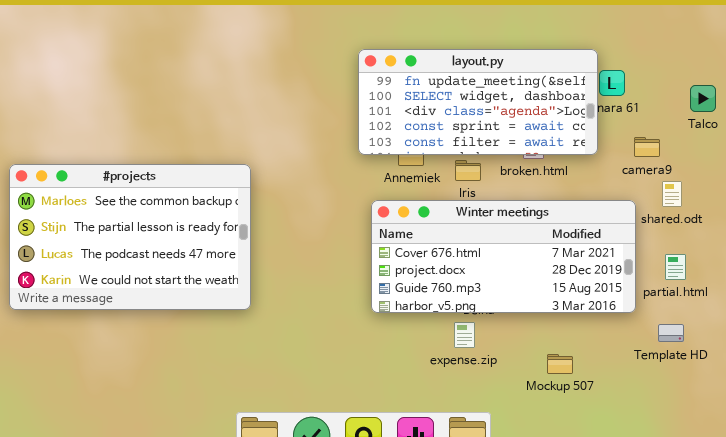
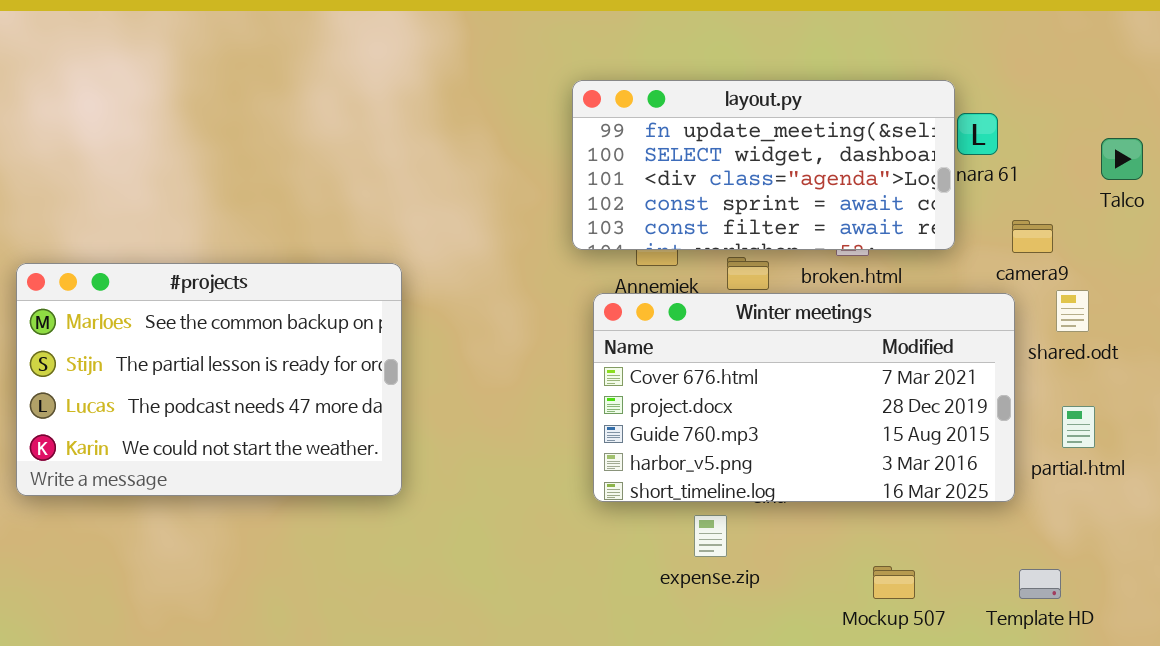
Winter meetings: [371,200,636,313] -> [593,293,1015,502], resized
expense.zip: [454,322,475,348] -> [694,515,727,557], moved
Template HD: [658,324,684,342] -> [1019,569,1061,599], moved

